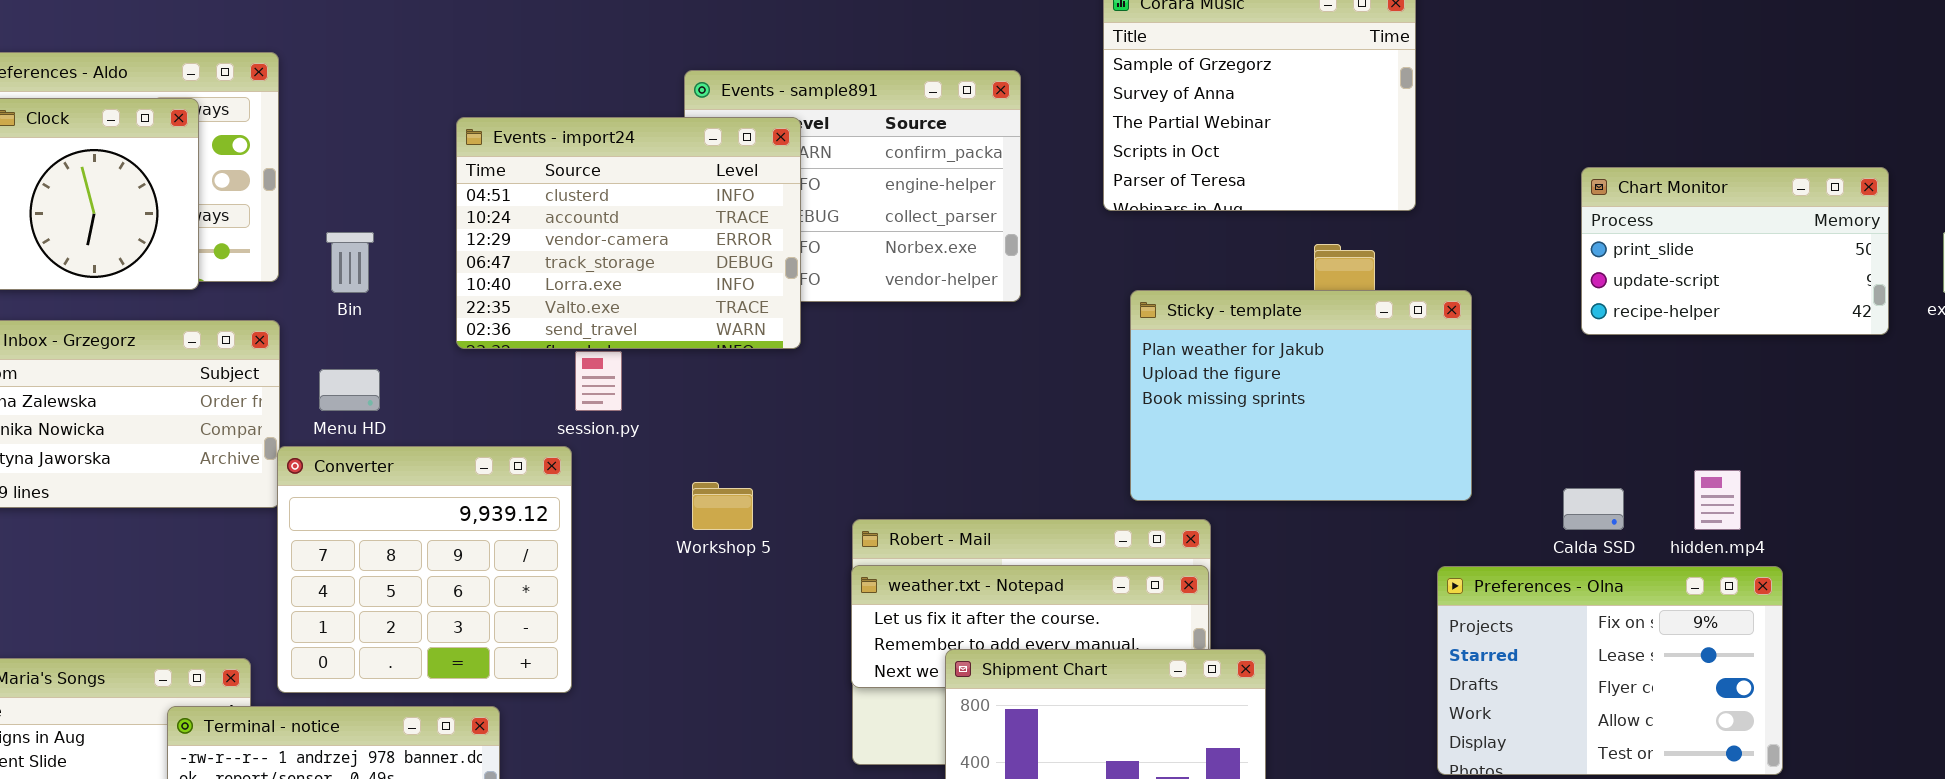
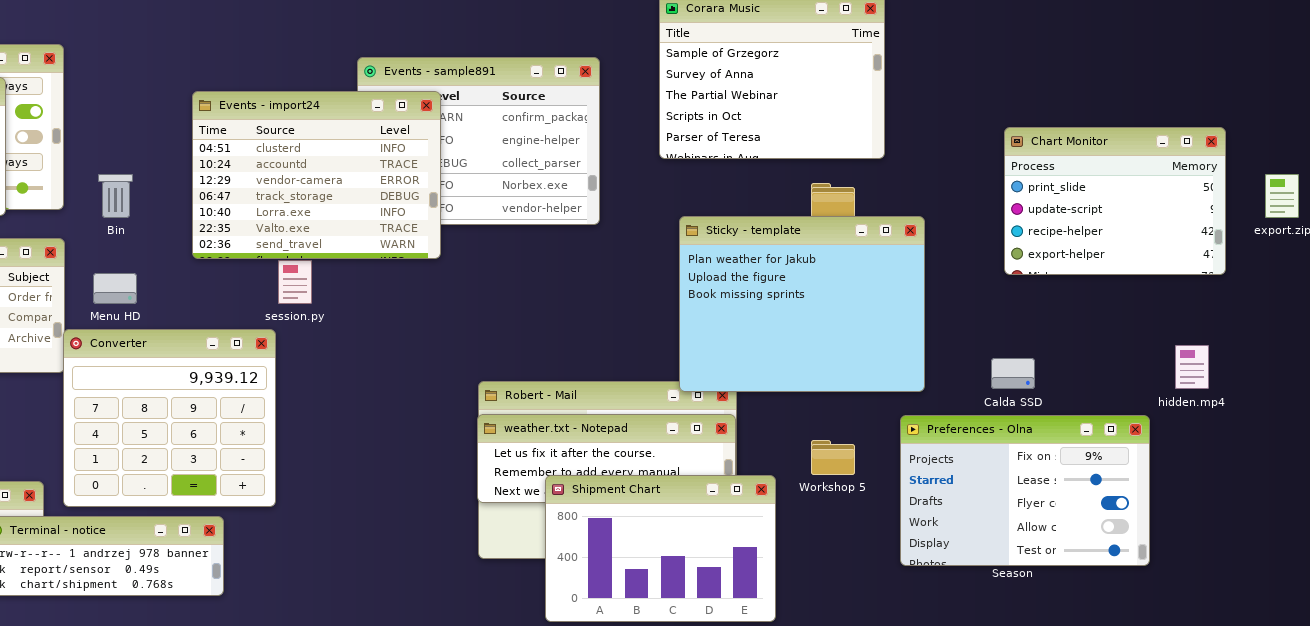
Chart Monitor: [1581,167,1889,335] -> [1004,127,1226,275], resized
Sticky - template: [1130,290,1472,501] -> [679,216,925,392], resized
hidden.mp4: [1694,470,1741,530] -> [1175,345,1209,389], moved
Workshop 5: [692,482,753,530] -> [811,440,855,475], moved

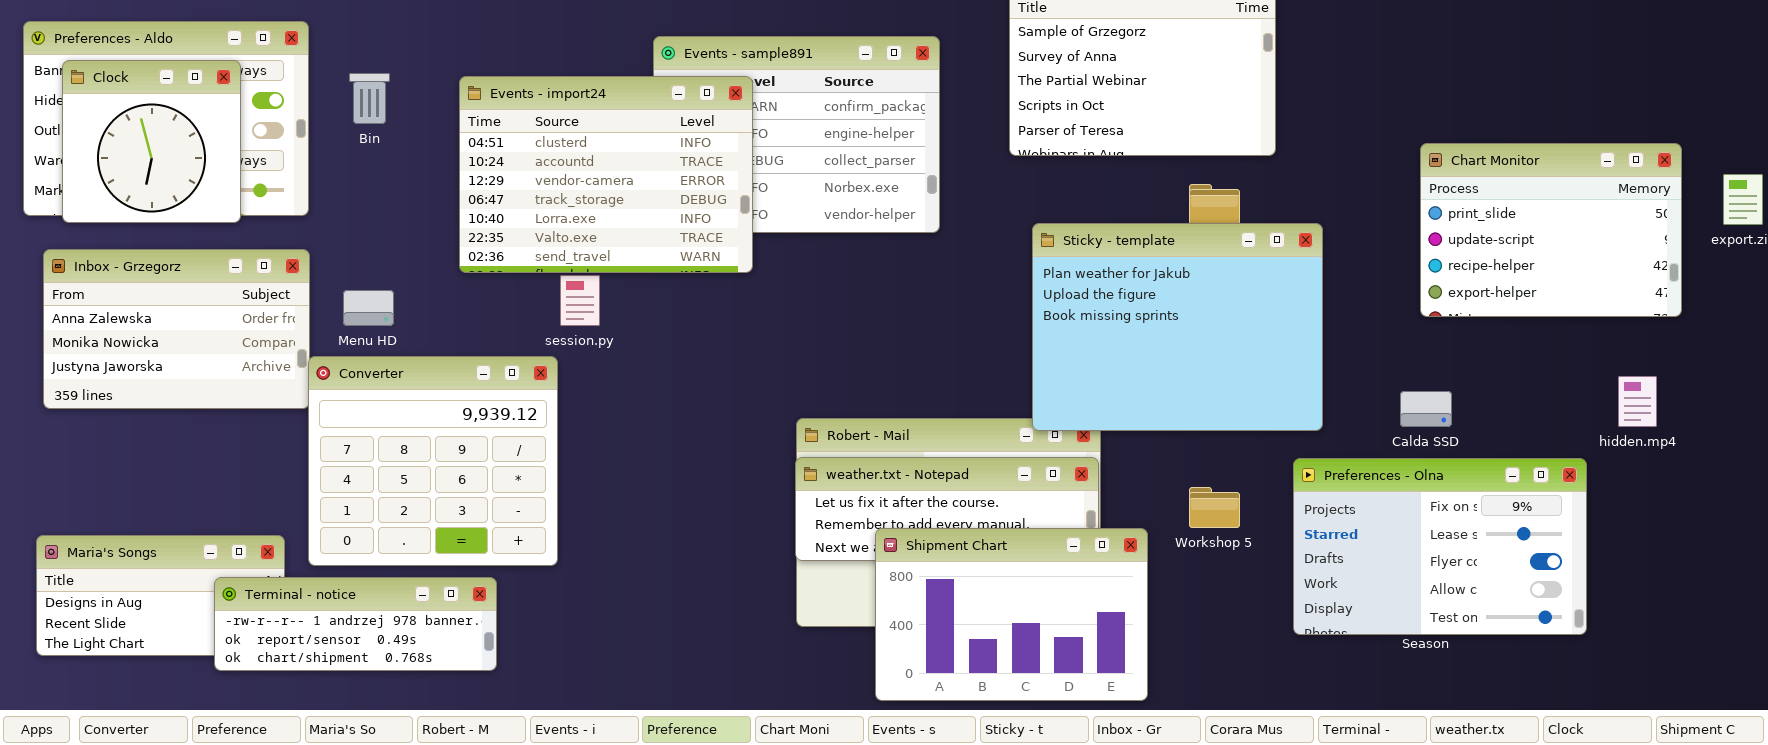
Chart Monitor: [1004,127,1226,275] -> [1420,143,1682,317], moved
Bin: [98,174,133,218] -> [349,73,390,124], moved

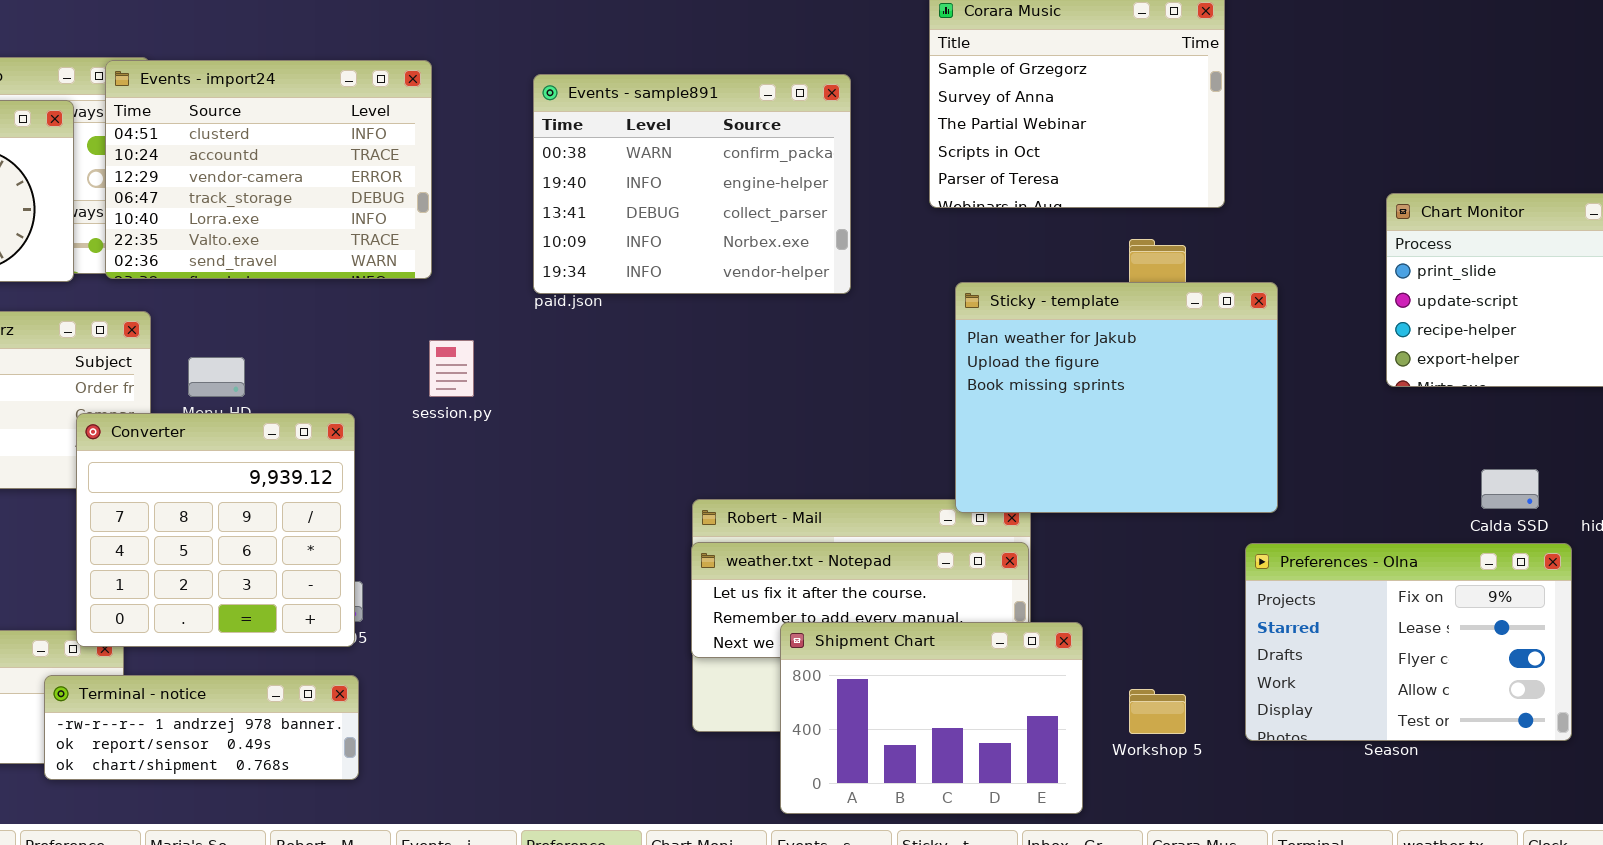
Events - import24: [459,76,753,273] -> [105,60,432,279], moved
Converter: [308,356,558,566] -> [76,413,355,647], moved
Calda SSD: [1400,391,1452,427] -> [1481,469,1539,509], moved
Workshop 5: [1189,487,1240,528] -> [1129,689,1186,734], moved

